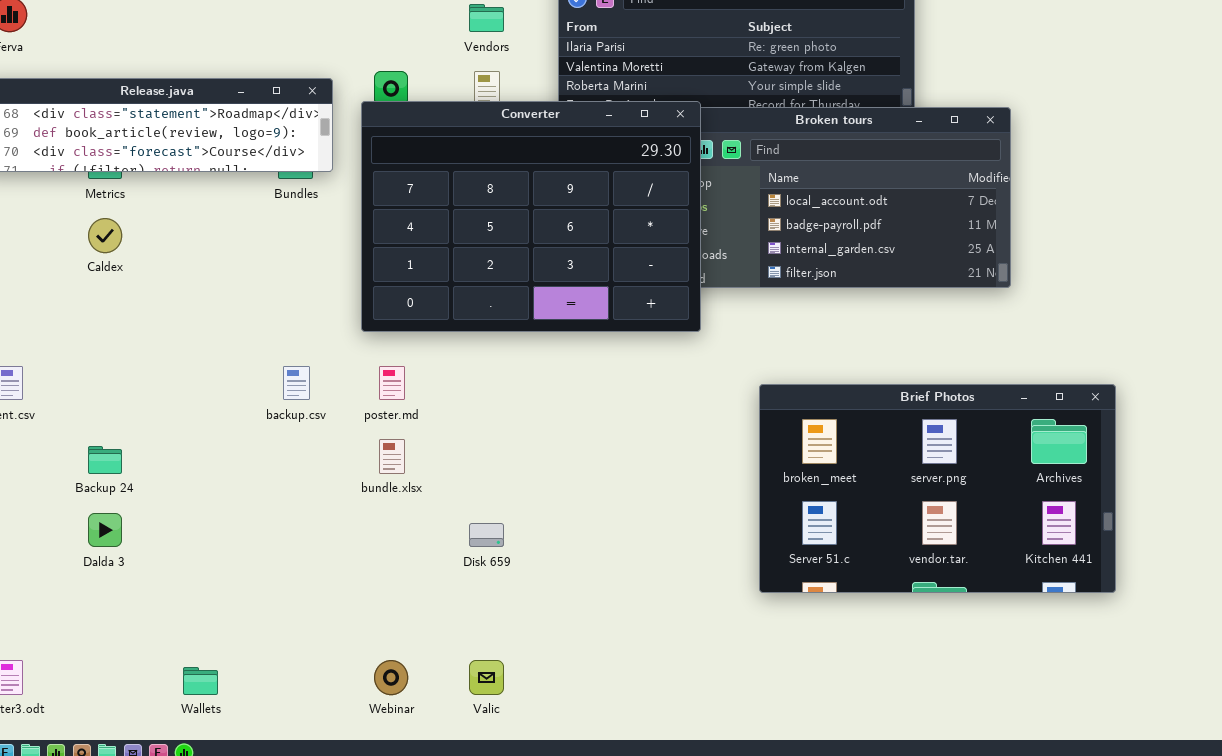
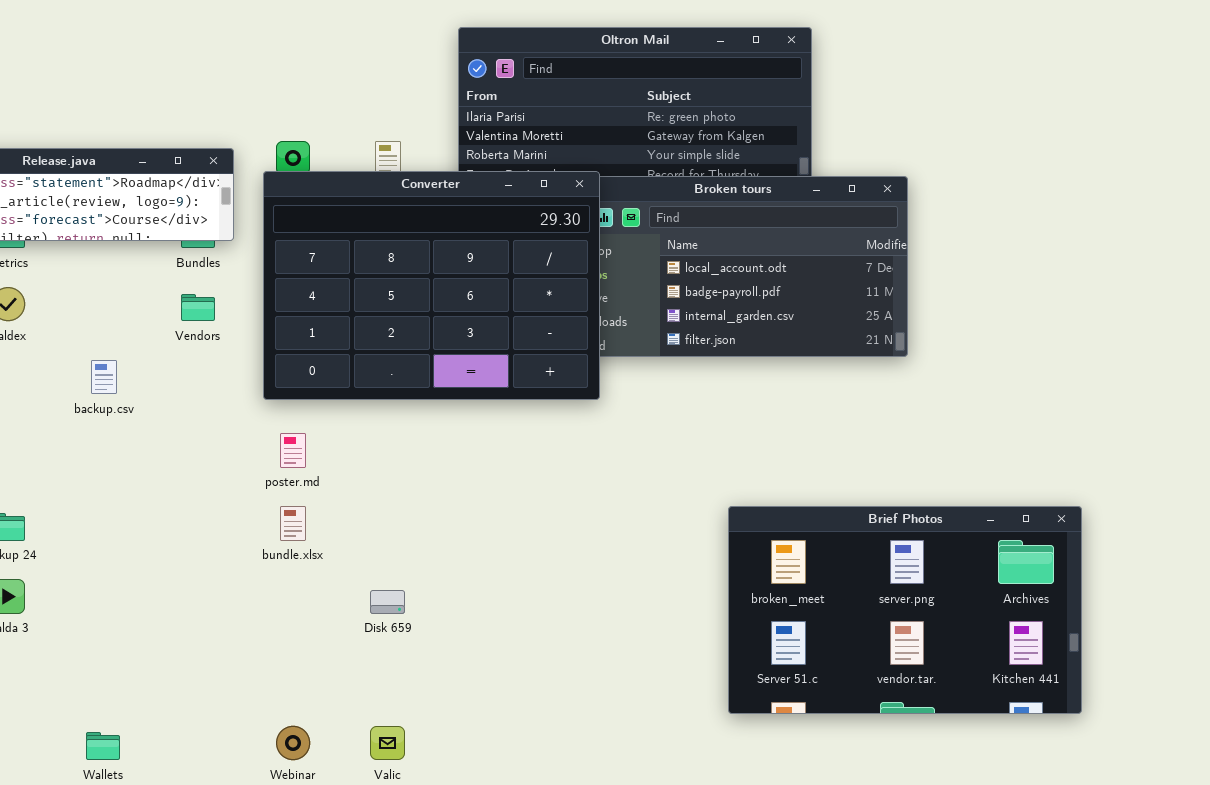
Vendors: [469,4,504,32] -> [181,294,215,321], moved
backup.csv: [283,366,310,400] -> [91,360,117,394], moved
Brief Photos: [759,384,1116,593] -> [728,506,1082,714], moved

